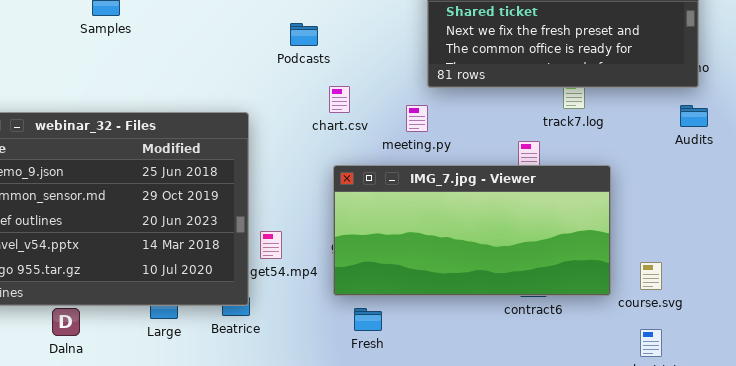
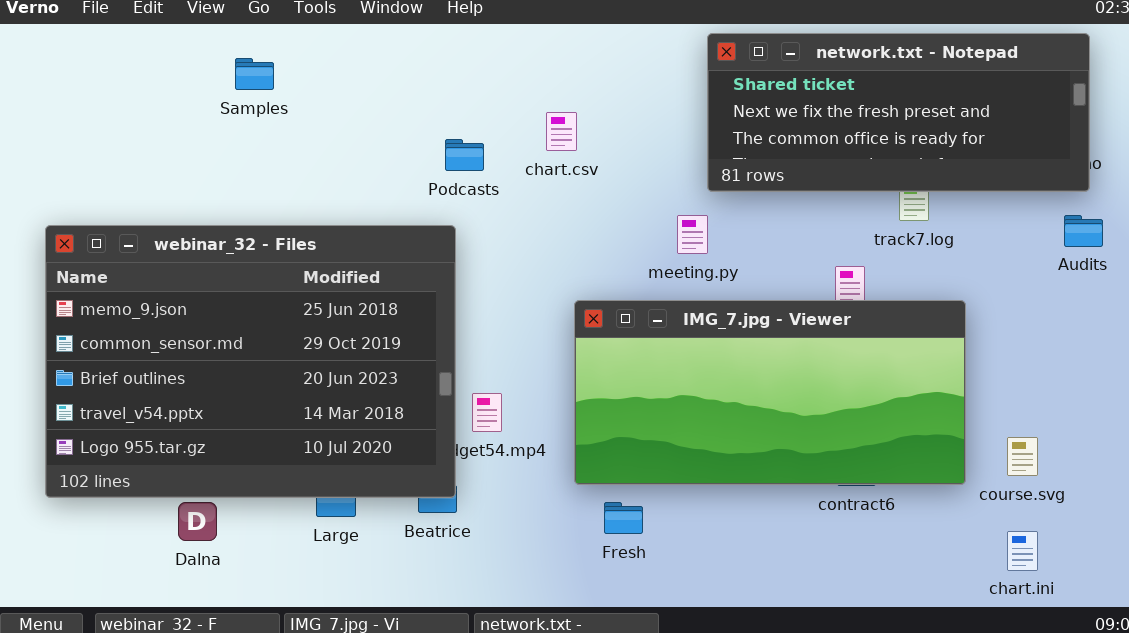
Podcasts: [290,23,318,46] -> [445,139,484,171], moved
chart.csv: [329,86,350,113] -> [546,112,577,151], moved

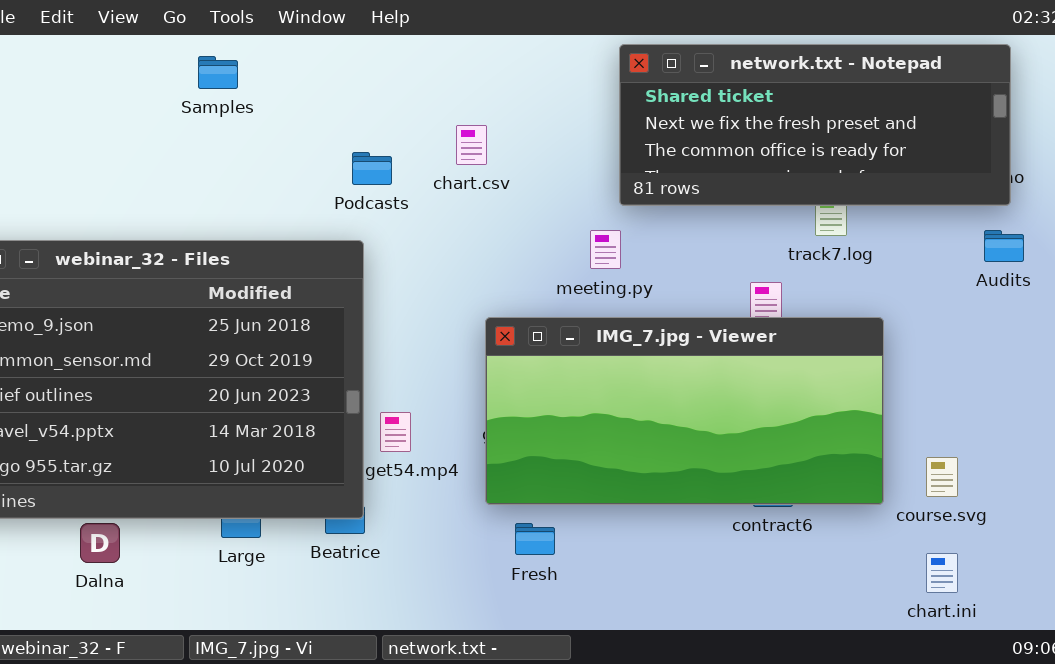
Samples: [235,58,274,90] -> [198,56,238,89], moved

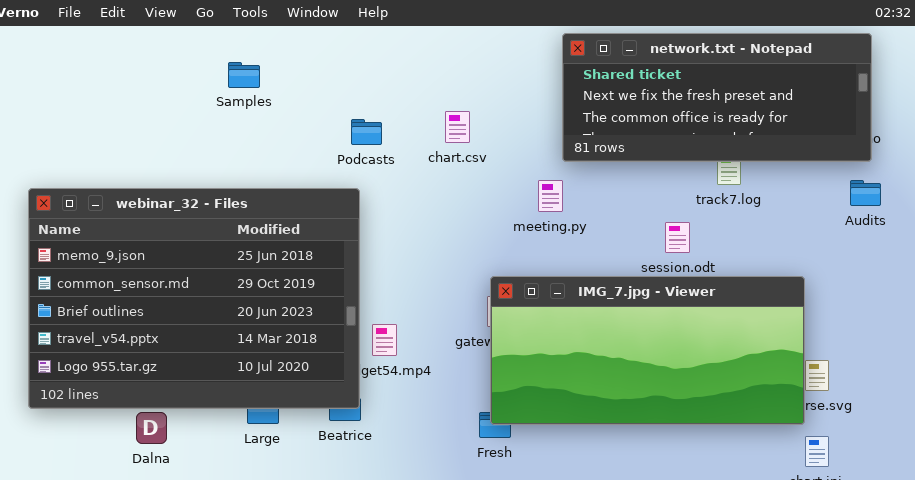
Samples: [198,56,238,89] -> [228,62,260,88], moved
chart.csv: [456,125,487,165] -> [445,111,470,143], moved
IMG_7.jpg - Viewer: [485,317,884,505] -> [490,276,805,425], moved

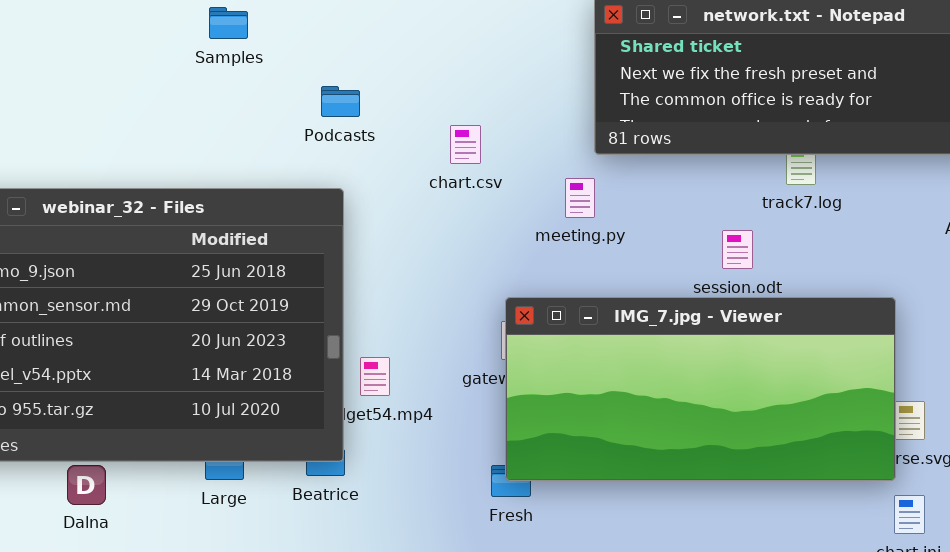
Samples: [228,62,260,88] -> [209,7,248,39], moved
chart.csv: [445,111,470,143] -> [450,125,481,164], moved
Podcasts: [351,119,382,145] -> [321,86,360,117], moved

